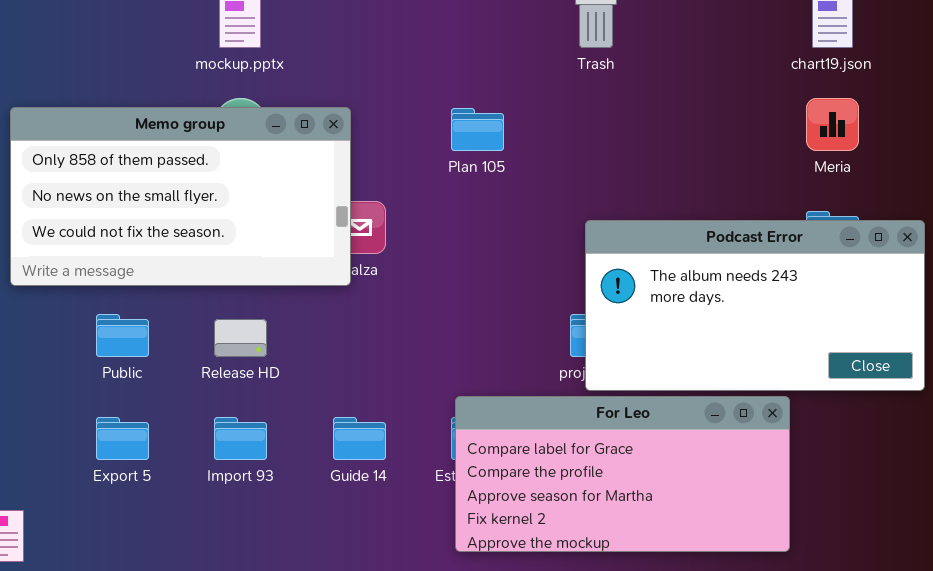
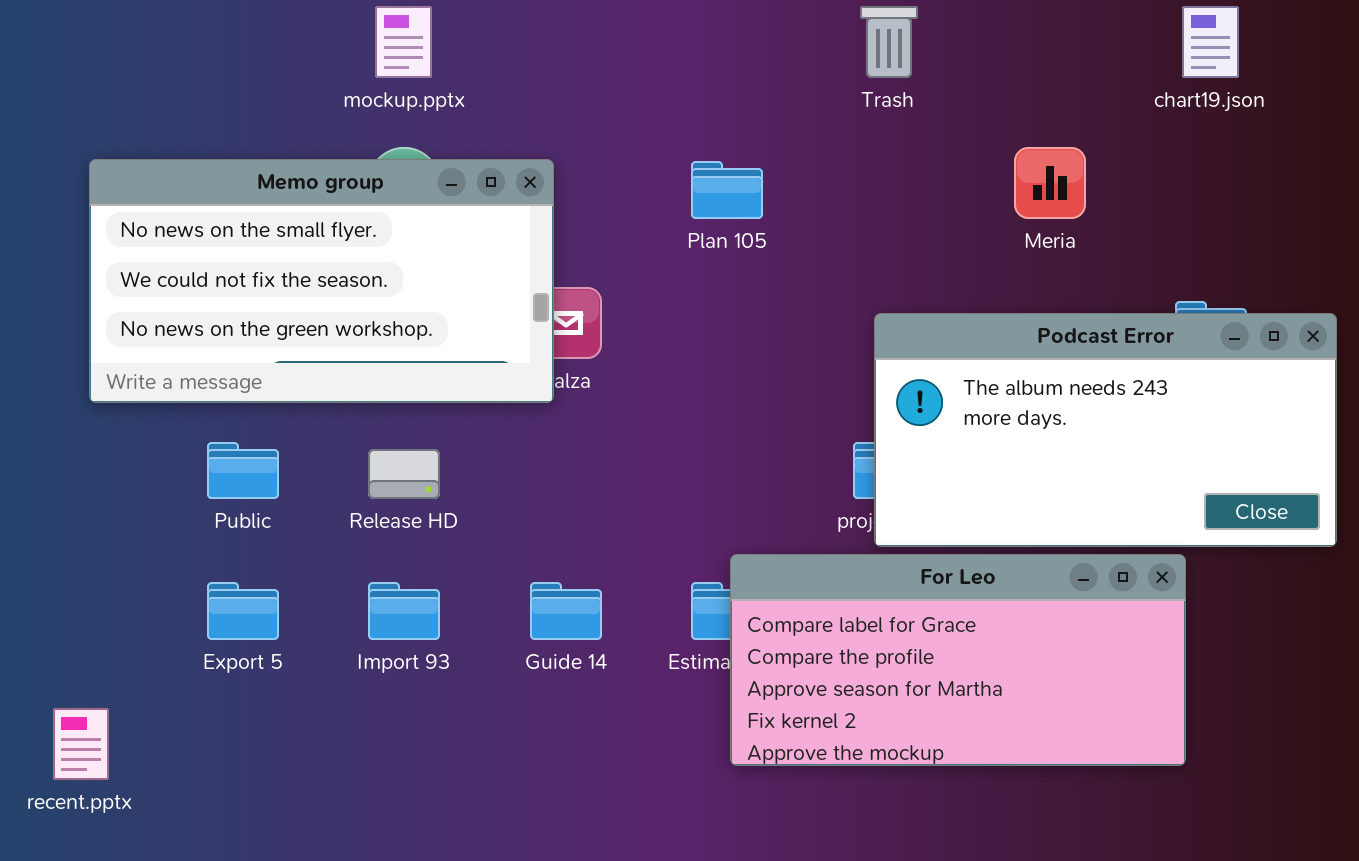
Meria: [806,98,859,151] -> [1014,147,1086,219], moved
Memo group: [10,107,351,286] -> [89,159,554,403], scrolled down 1 row
For Leo: [455,396,790,552] -> [730,554,1186,766], moved

